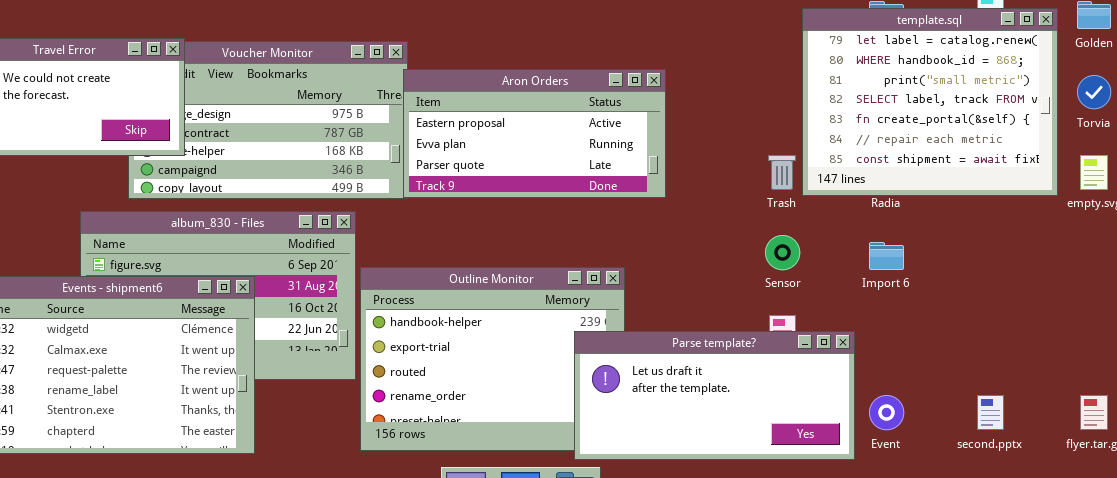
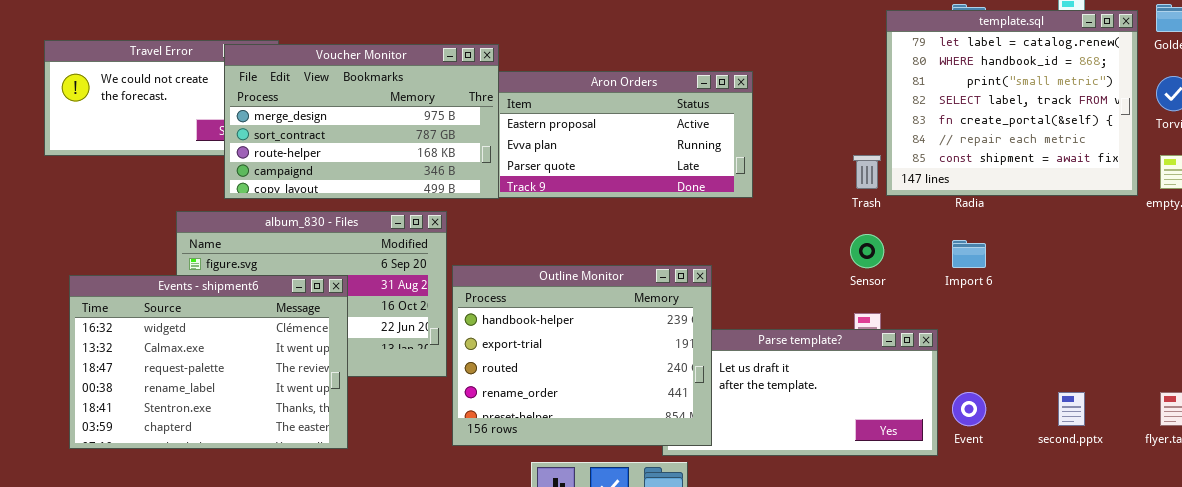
Voucher Monitor: [128,41,408,199] -> [224,44,499,199], raised
Outline Monitor: [360,267,625,451] -> [452,265,712,446], raised

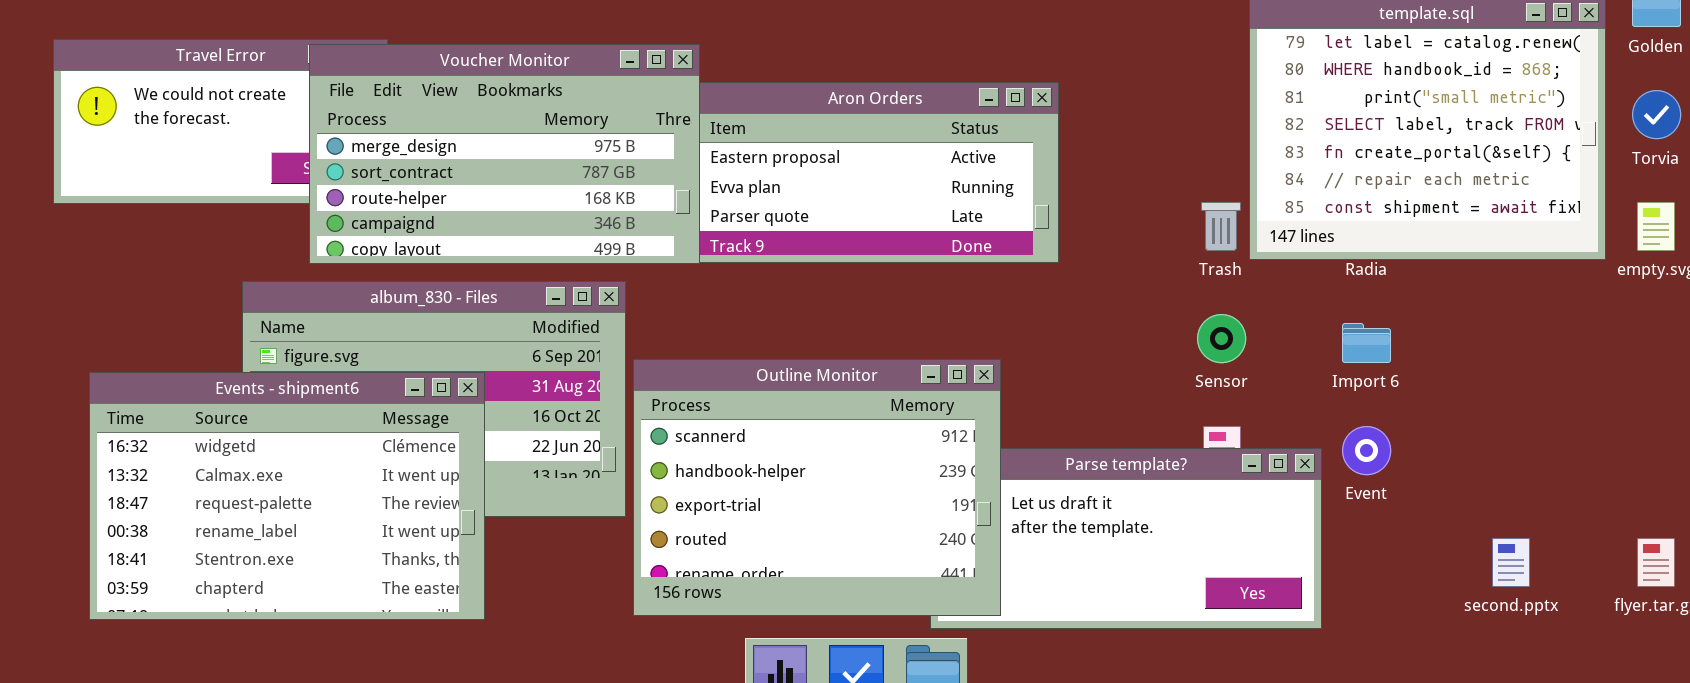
Outline Monitor: [452,265,712,446] -> [633,359,1001,616], scrolled up 1 row
Event: [952,392,986,426] -> [1342,426,1391,475], moved

